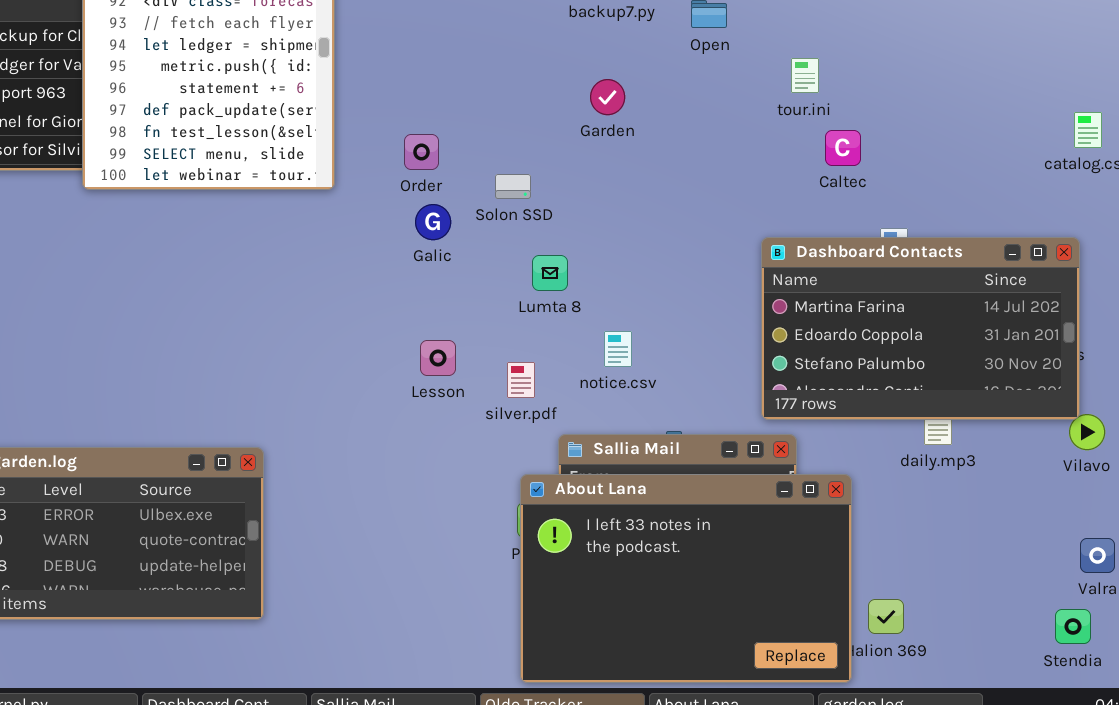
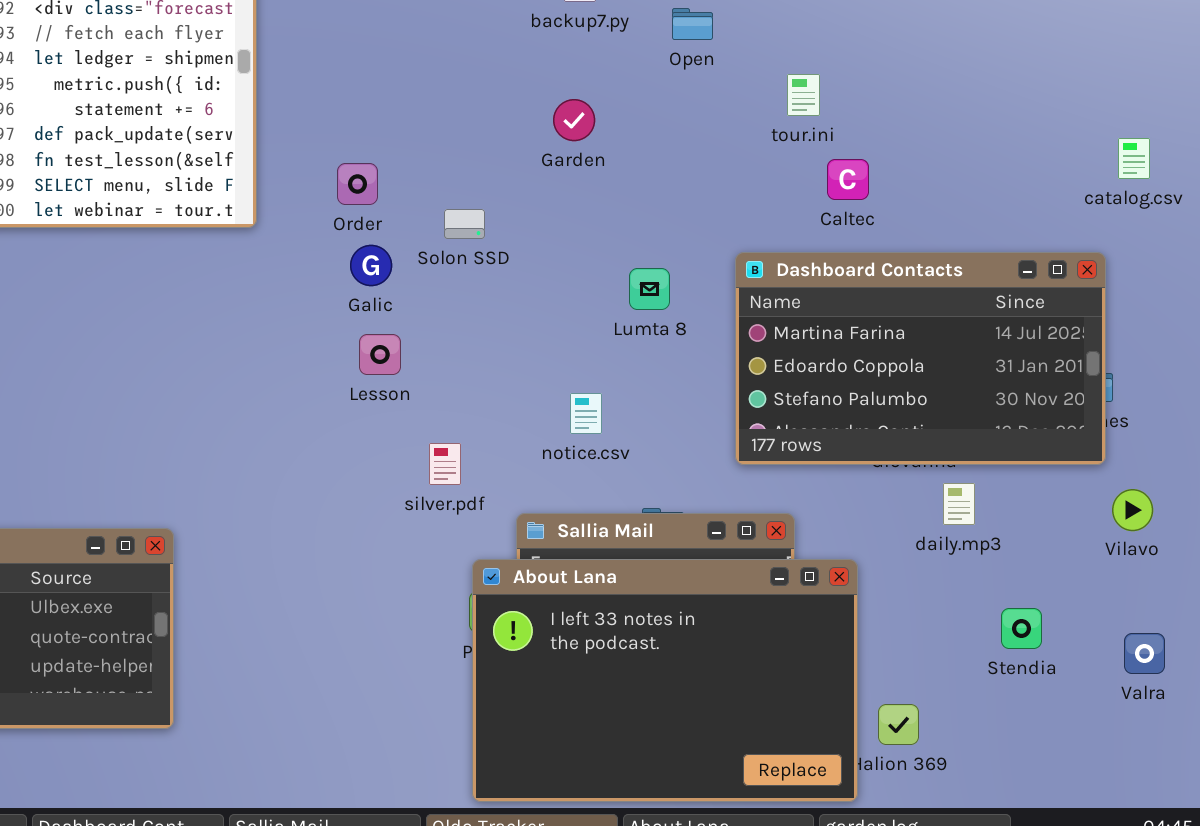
Dashboard Contacts: [761,237,1080,420] -> [735,252,1106,465], moved
Lumta 8: [532,255,568,291] -> [629,268,670,310], moved
Lesson: [420,340,456,376] -> [359,334,401,375], moved
silver.pdf: [507,362,535,398] -> [429,443,461,485], moved
Stendia: [1055,609,1091,644] -> [1001,608,1042,649], moved

